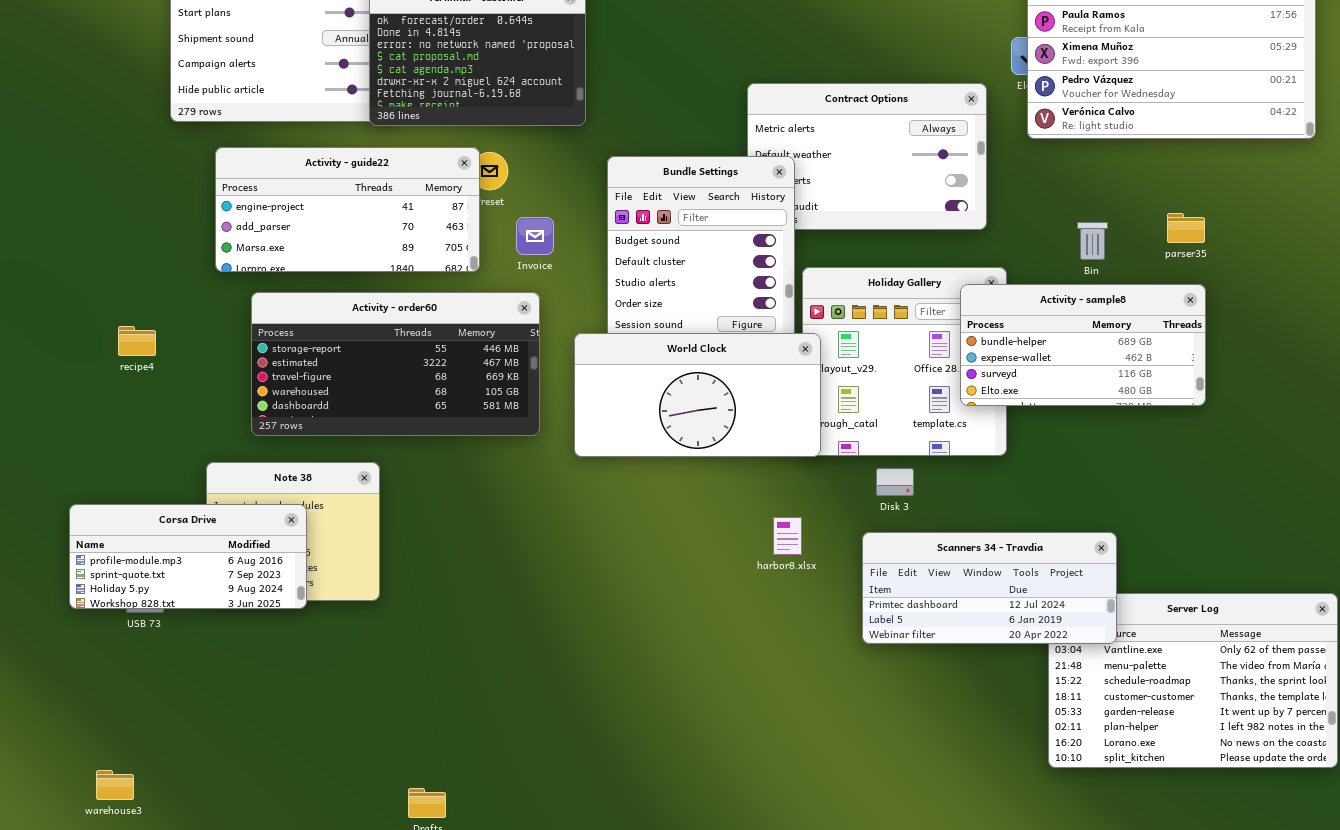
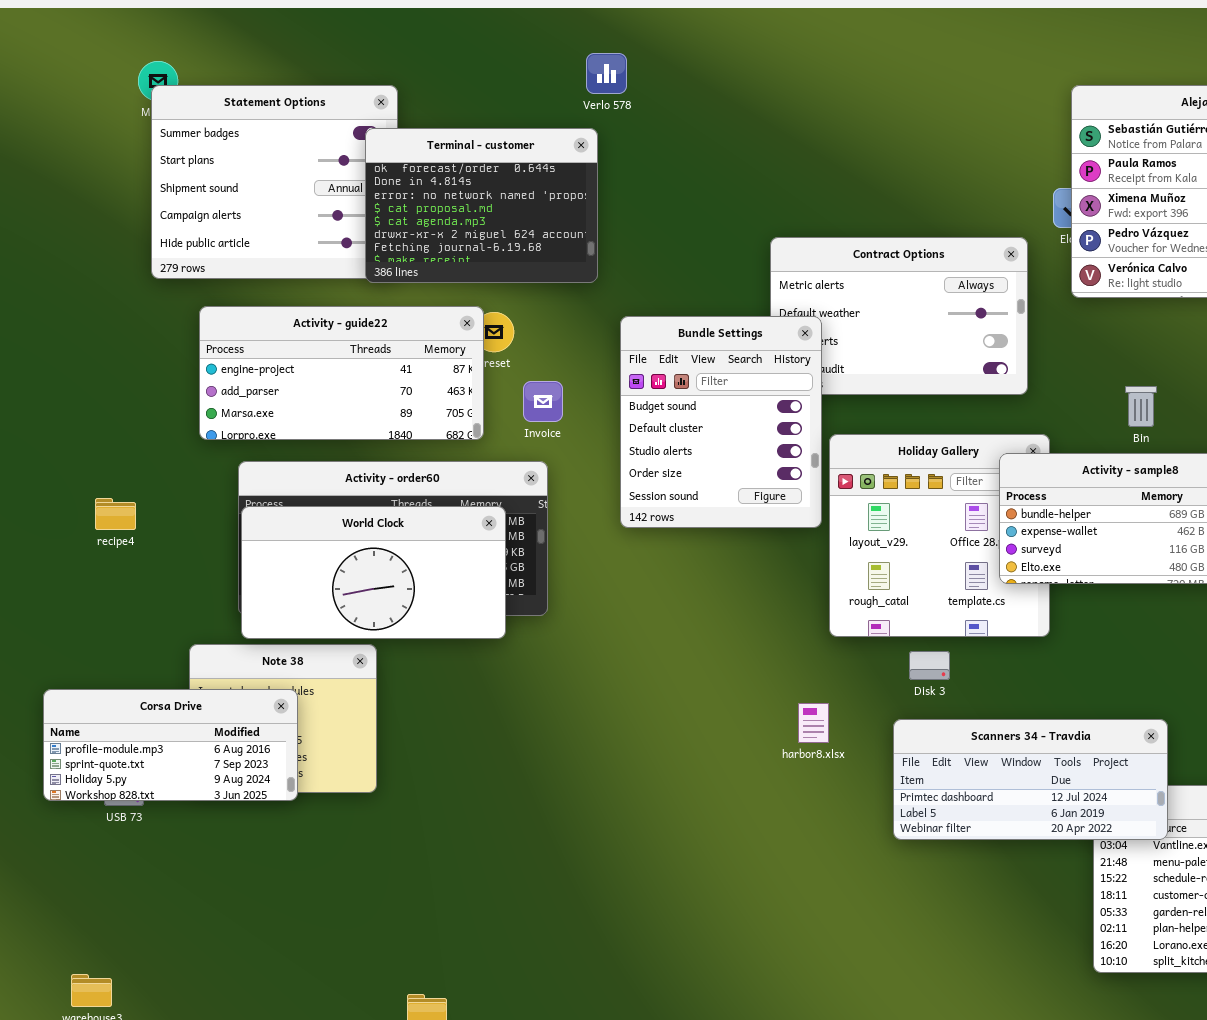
World Clock: [574,333,821,457] -> [241,506,506,639], moved

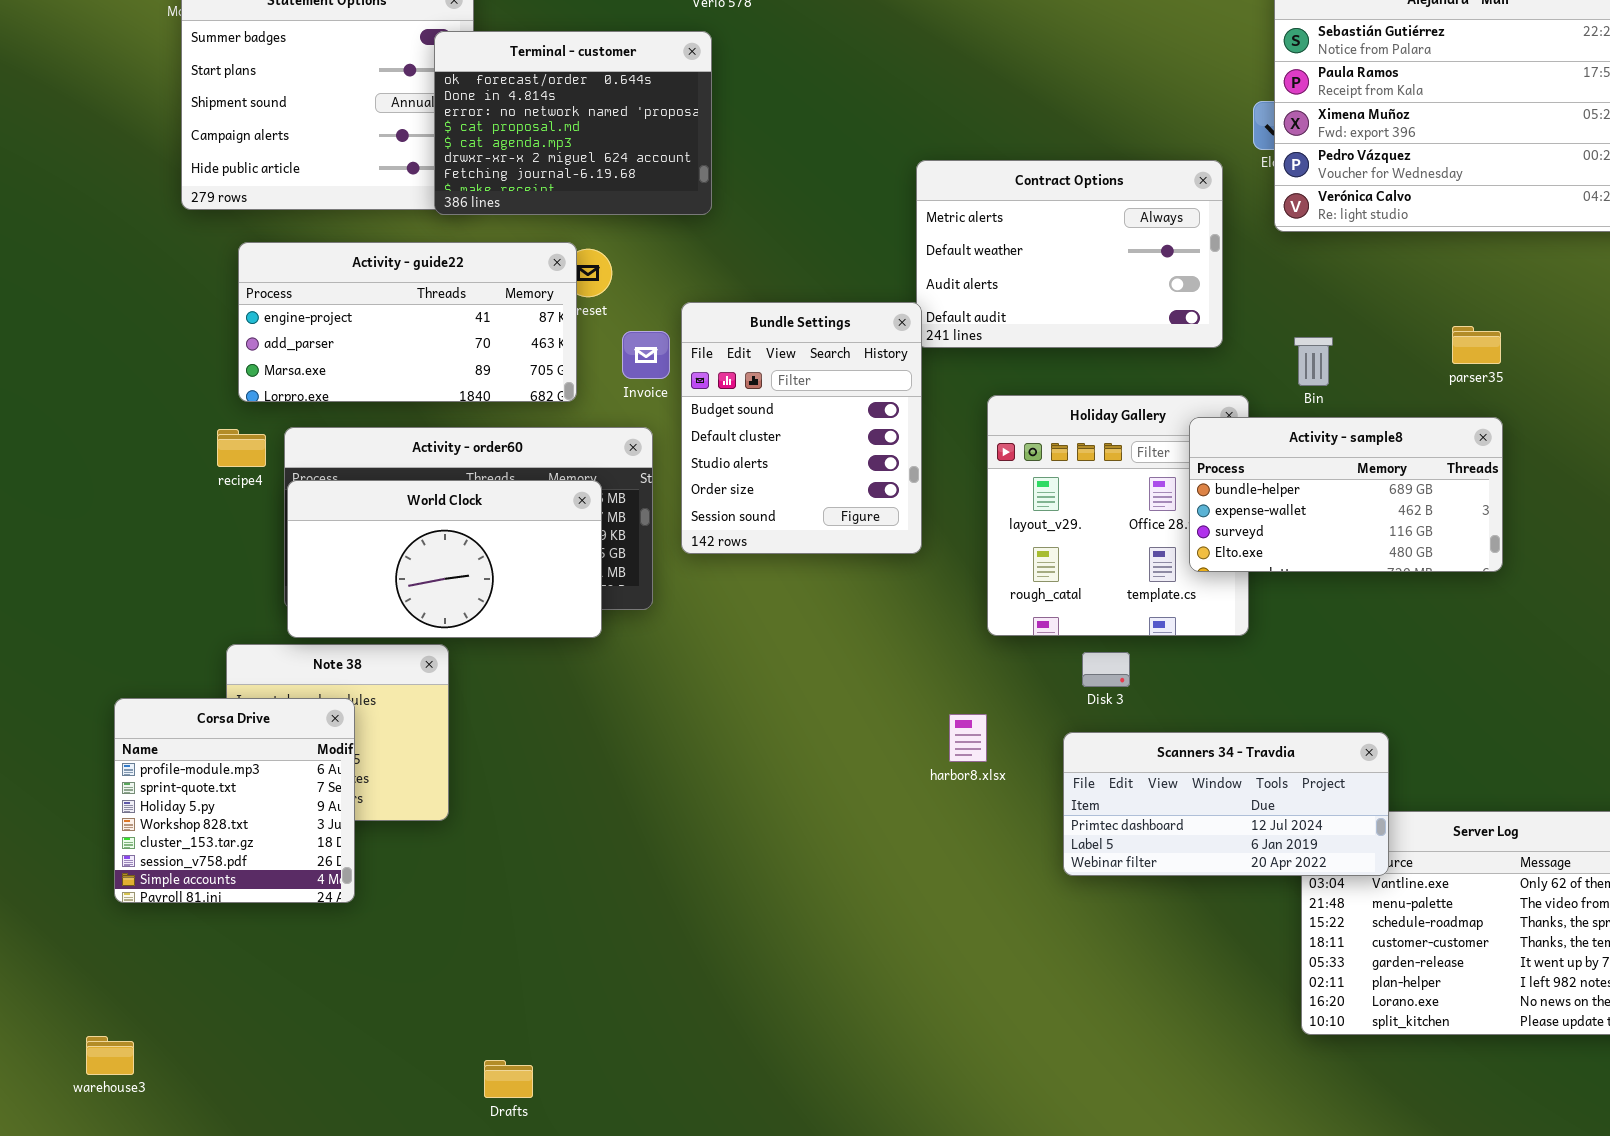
Bundle Settings: [620,316,822,528] -> [681,302,922,554], moved
Bin: [1125,386,1157,427] -> [1294,337,1333,386], moved
recipe4: [95,498,136,530] -> [217,429,266,467], moved
Corsa Drive: [43,689,298,801] -> [114,698,355,903], resized

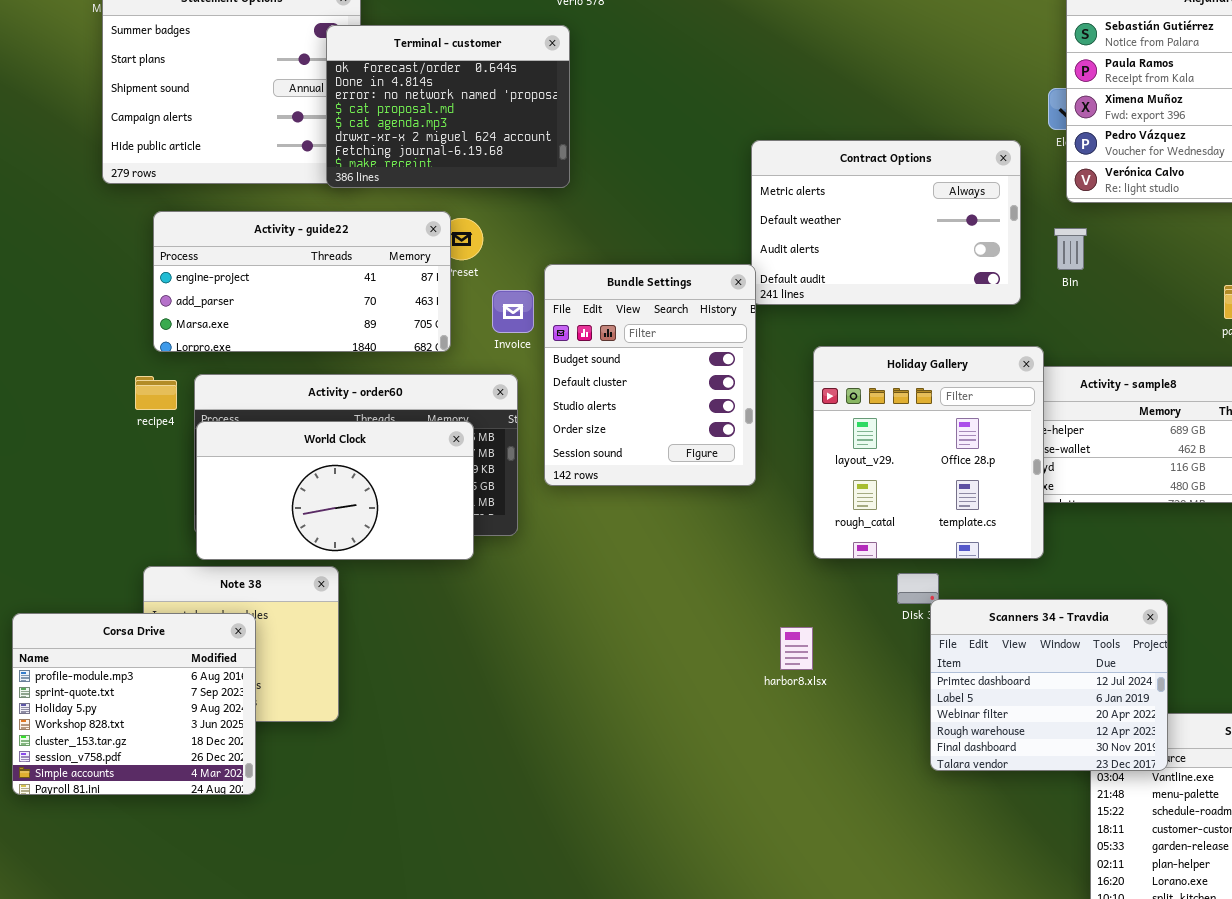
Bin: [1294,337,1333,386] -> [1054,228,1087,270], moved
Holiday Gallery: [987,395,1249,636] -> [813,346,1044,559], raised
Corsa Drive: [114,698,355,903] -> [12,613,256,795], resized
Scanners 34 - Travdia: [1063,732,1389,876] -> [930,599,1168,771], resized

